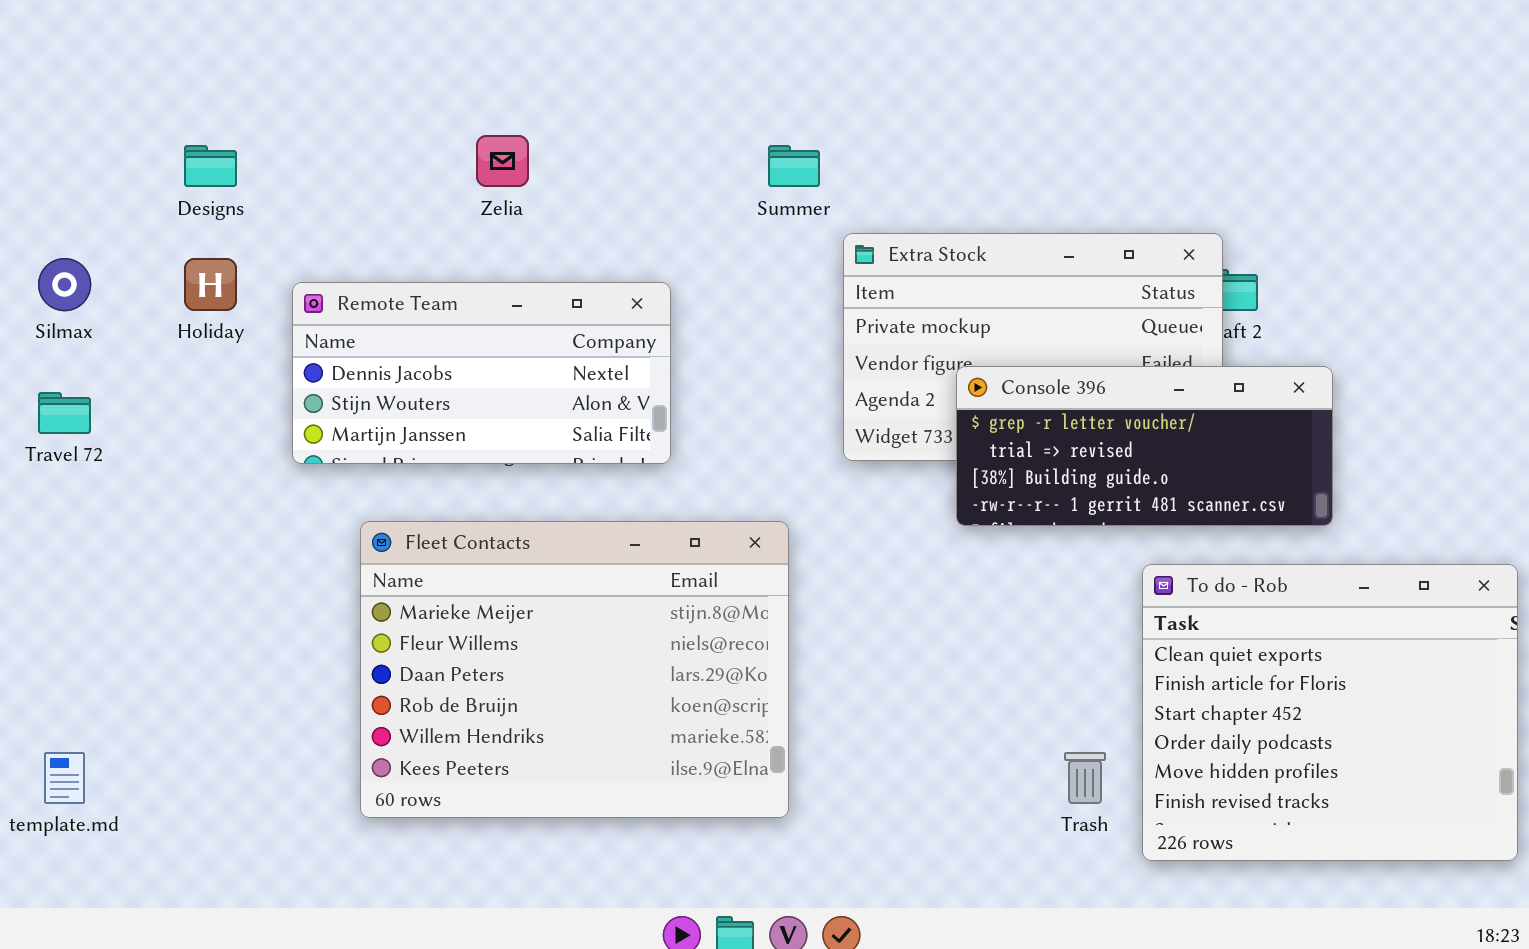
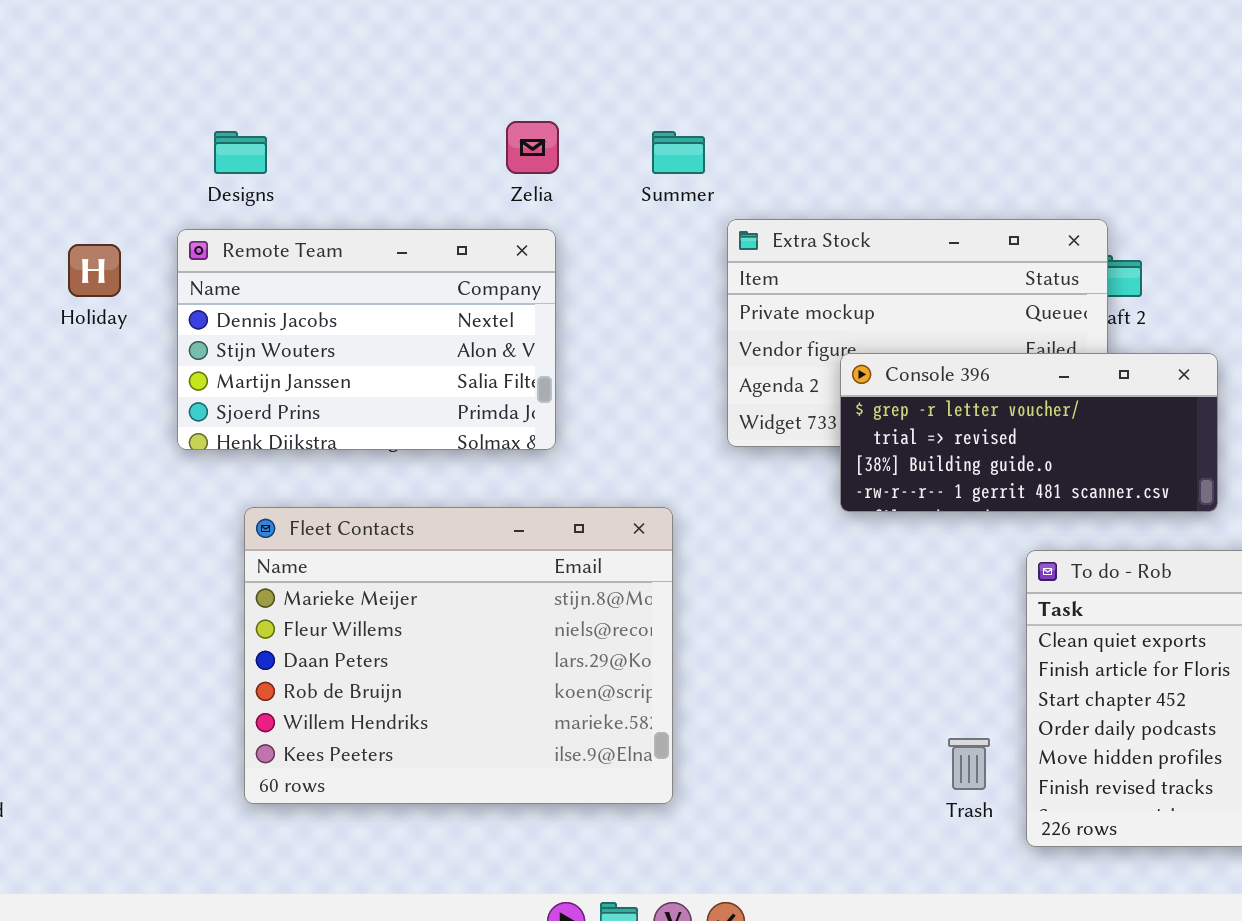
Zelia: [476,135,529,187] -> [506,121,559,174], moved
Designs: [184,145,237,187] -> [214,131,267,174], moved
Remote Team: [292,282,671,464] -> [177,229,556,450], resized

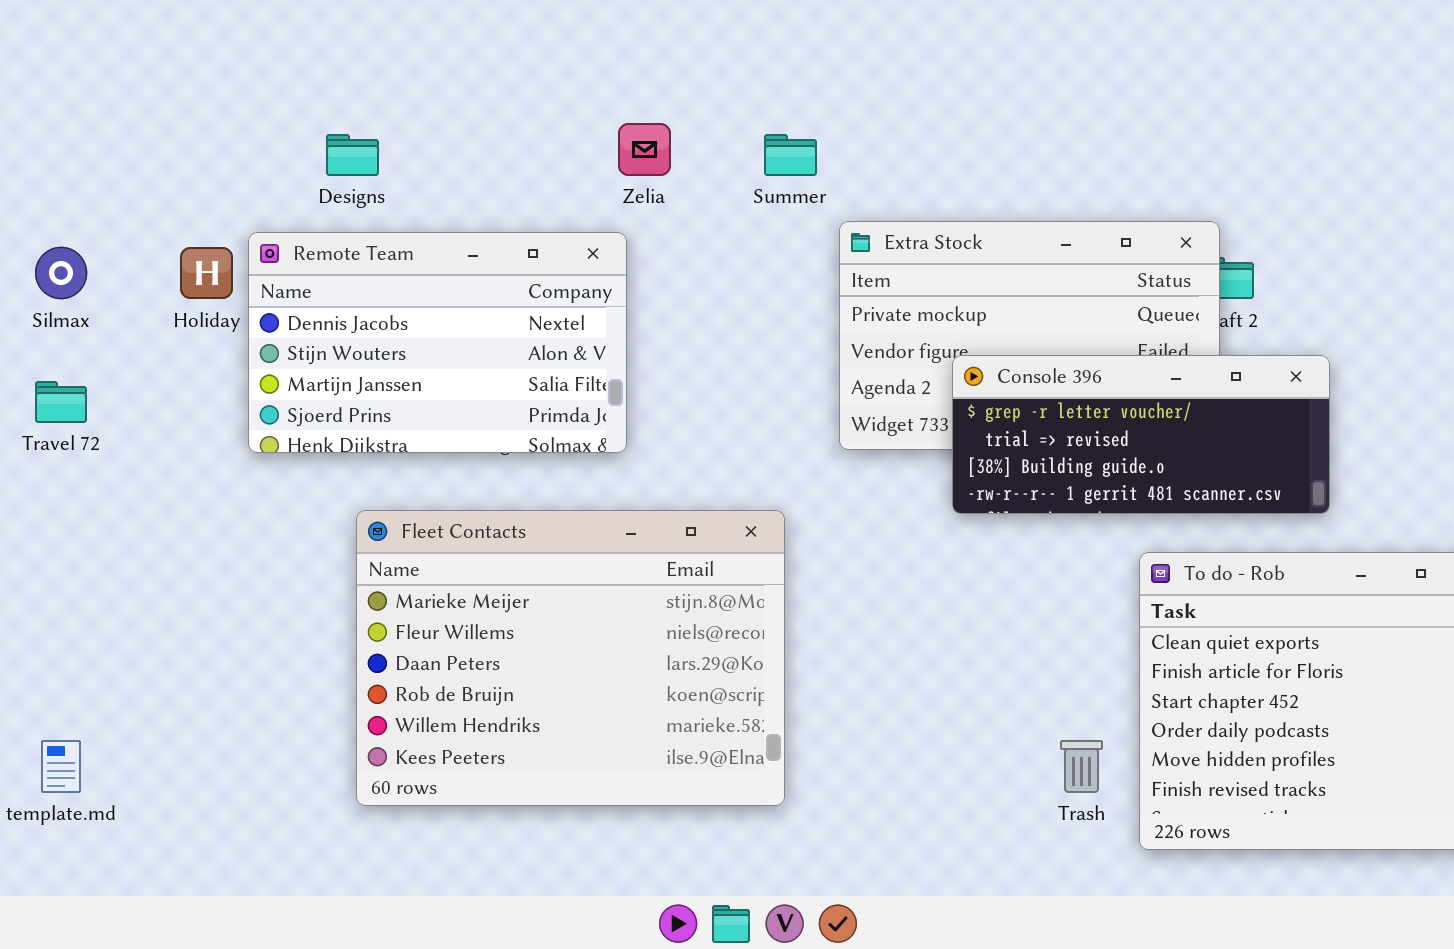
Remote Team: [177,229,556,450] -> [248,232,627,453], moved

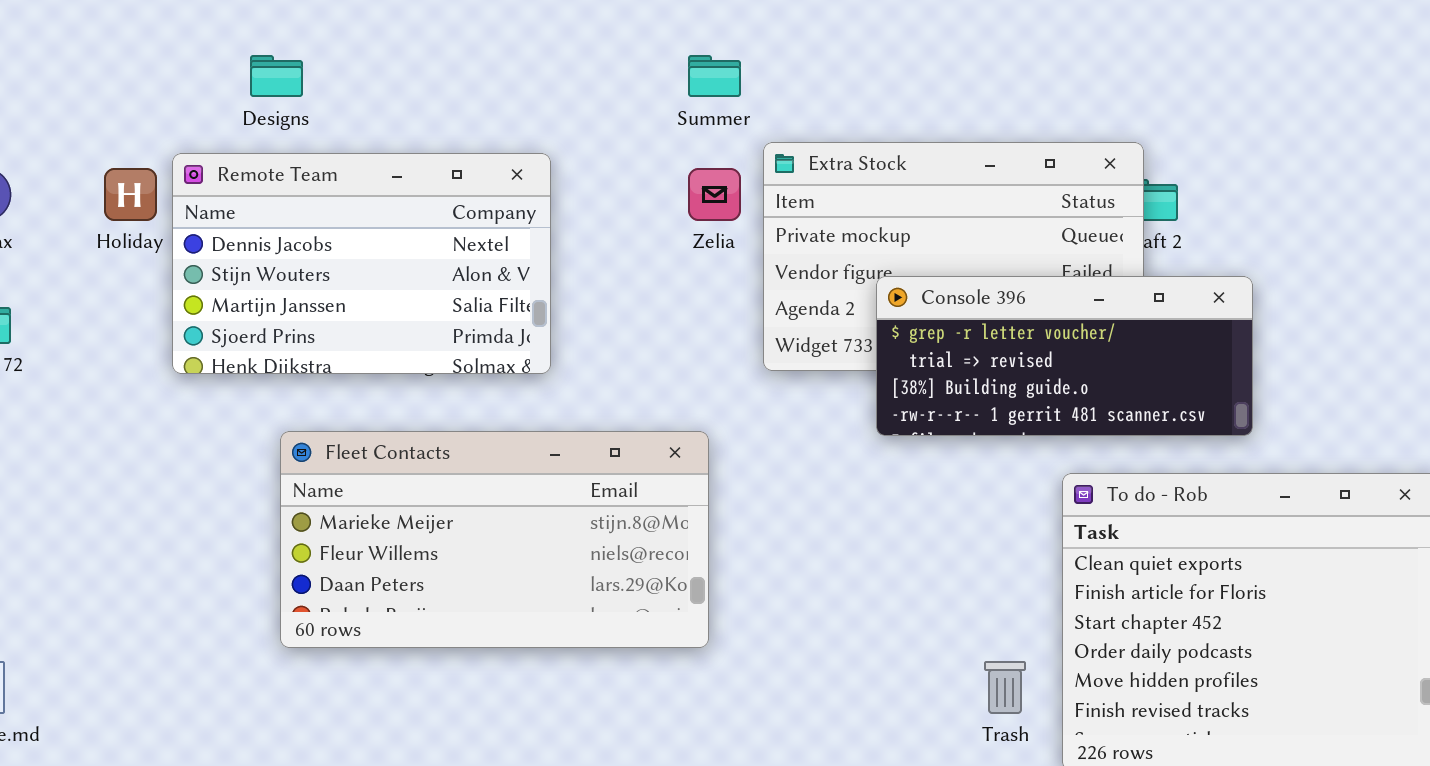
Zelia: [618,123,671,176] -> [688,168,741,221], moved
Fleet Contacts: [356,510,785,806] -> [280,431,709,648], resized

